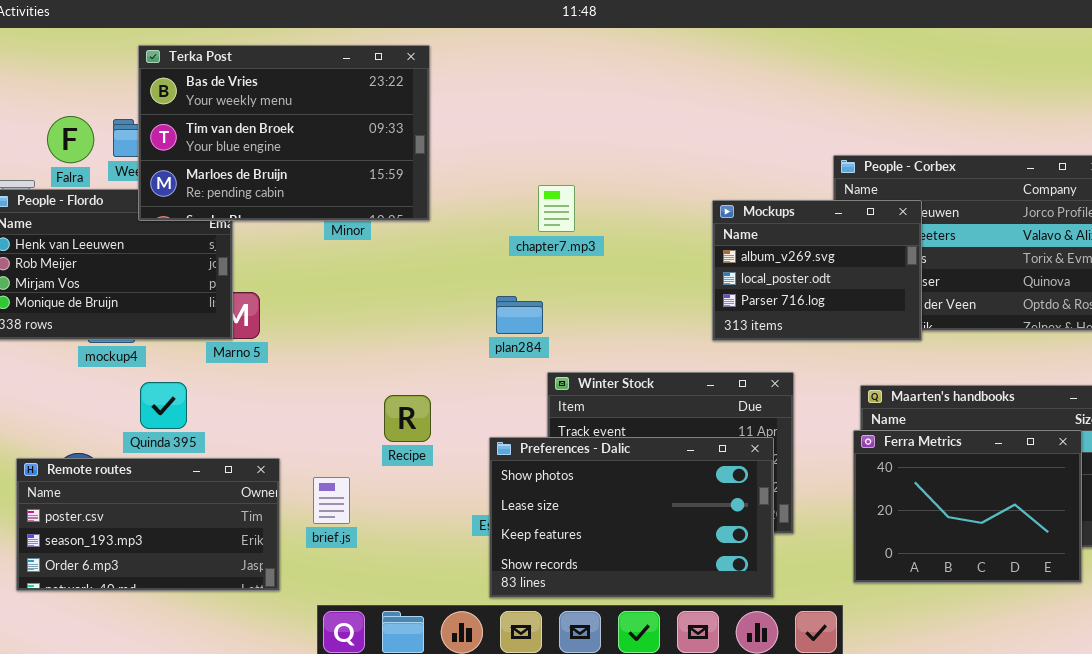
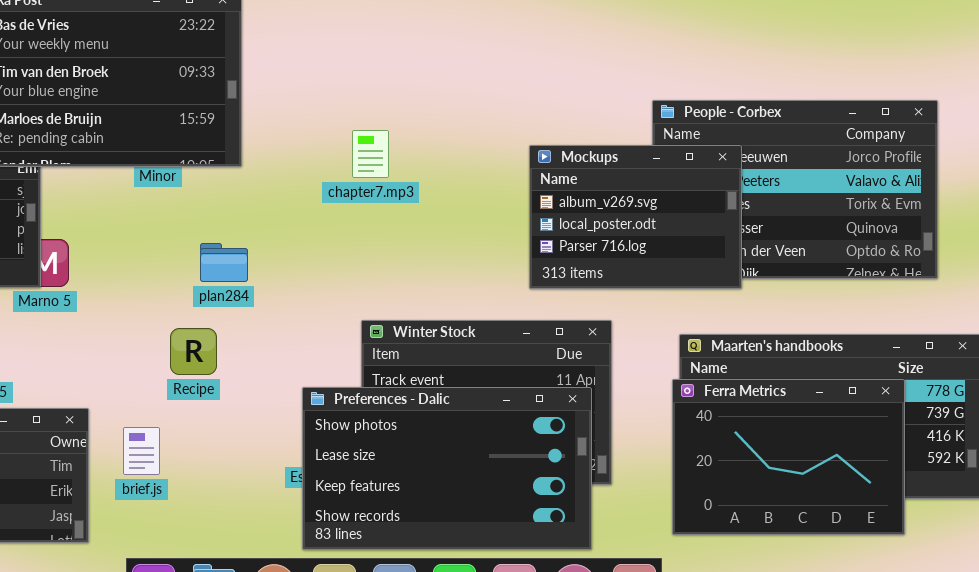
plan284: [496,296,543,334] -> [200,243,248,282], moved
Recipe: [384,395,431,442] -> [170,328,217,375], moved

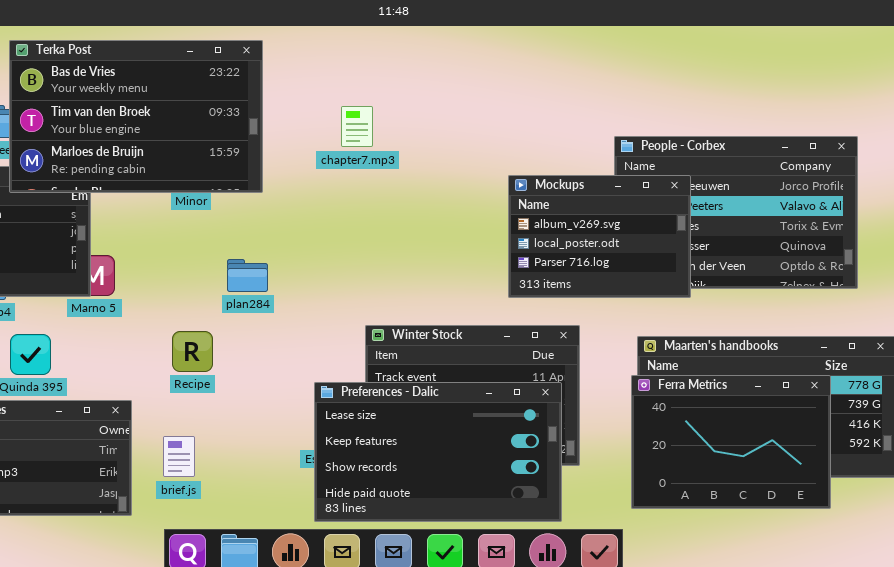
chapter7.mp3: [352,130,389,178] -> [341,106,373,147], moved
Recipe: [170,328,217,375] -> [172,331,213,372], moved
Preferences - Dalic: [302,387,592,550] -> [314,382,562,522], scrolled down 1 row
brief.js: [123,427,160,475] -> [163,436,195,477], moved

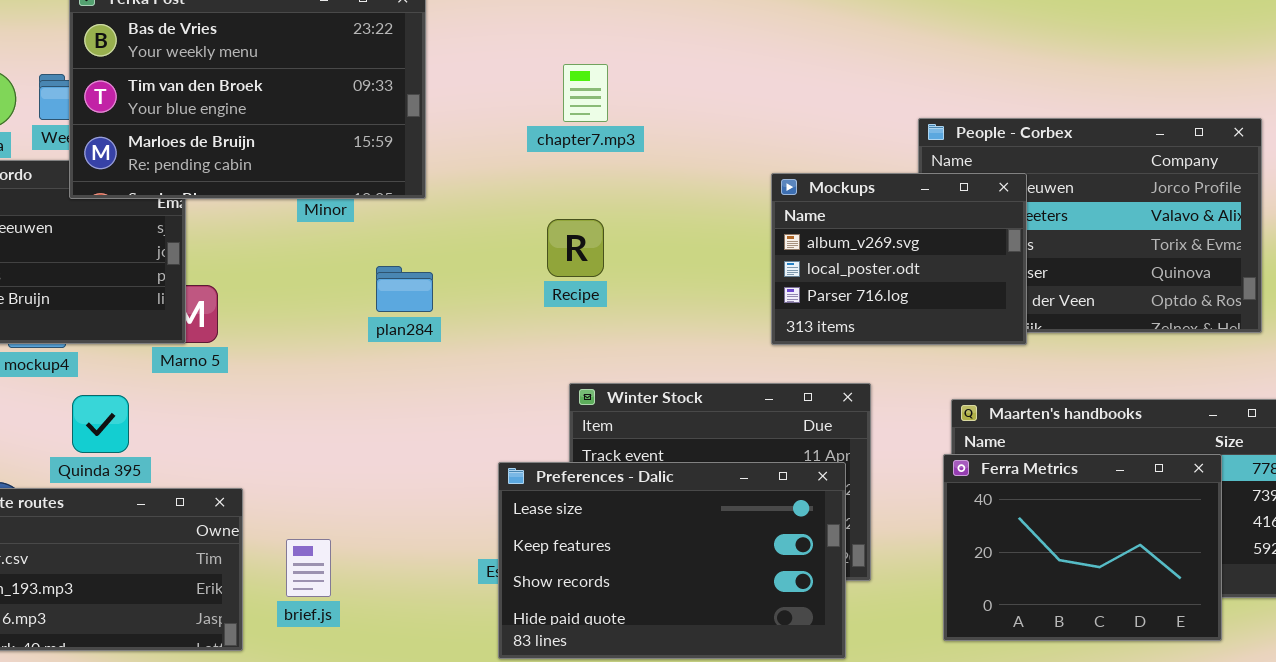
chapter7.mp3: [341,106,373,147] -> [563,64,608,122], moved
plan284: [227,259,268,292] -> [376,266,433,312], moved
Recipe: [172,331,213,372] -> [547,219,604,277], moved

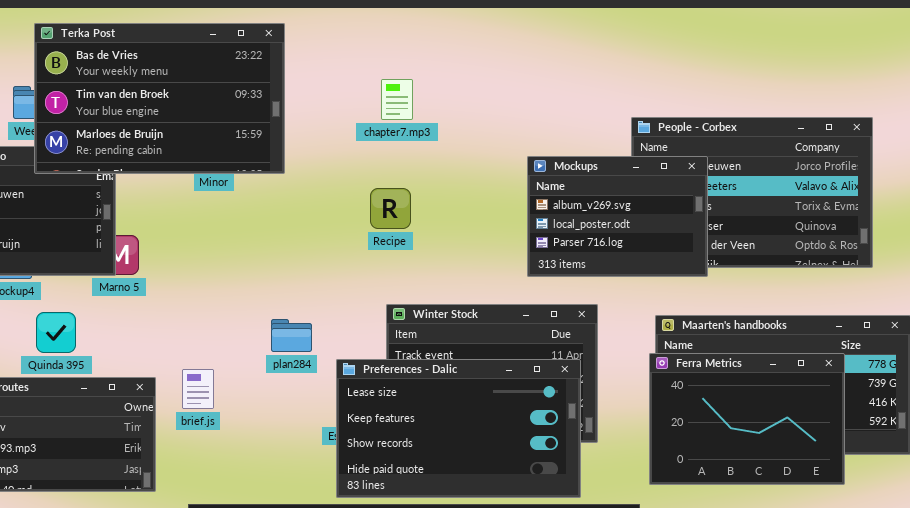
plan284: [376,266,433,312] -> [271,319,312,352], moved
brief.js: [286,539,331,597] -> [182,369,214,409], moved

